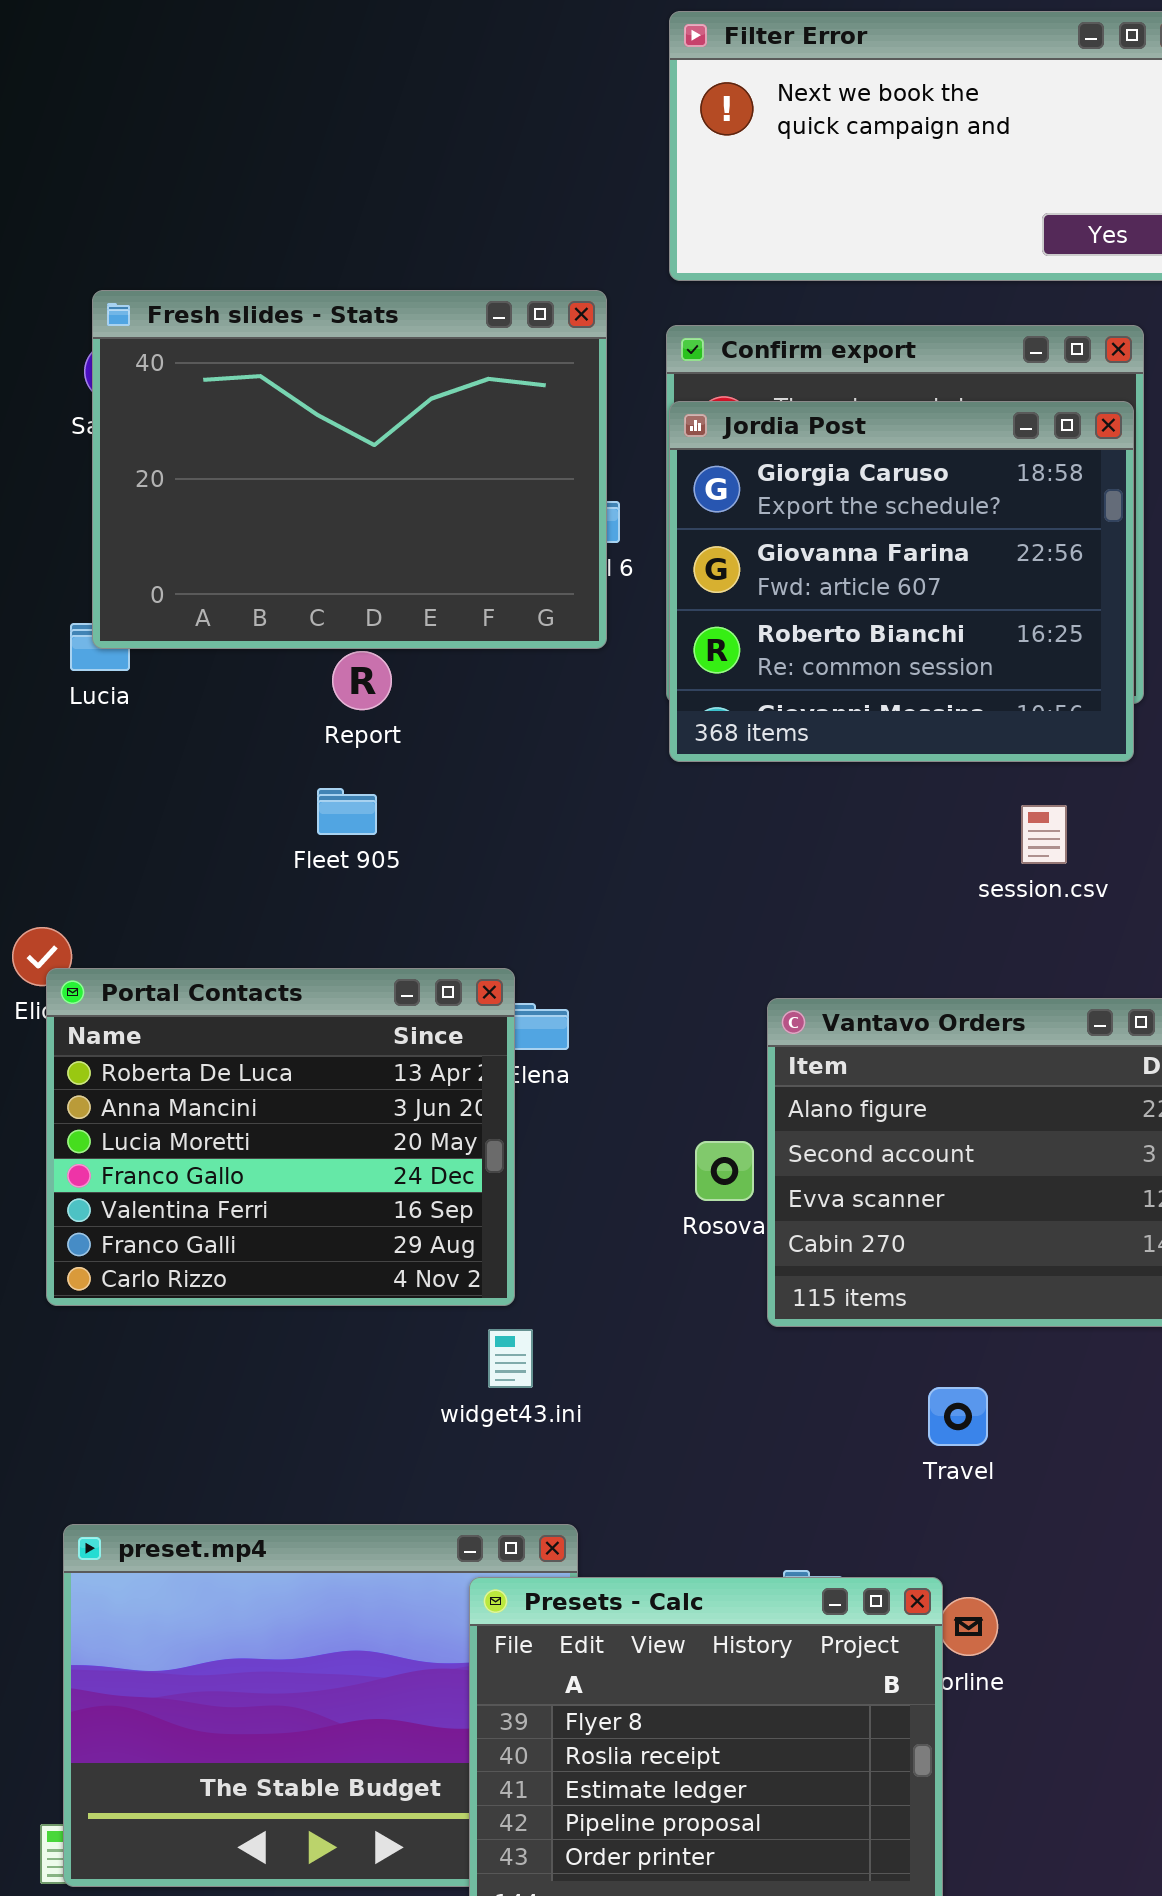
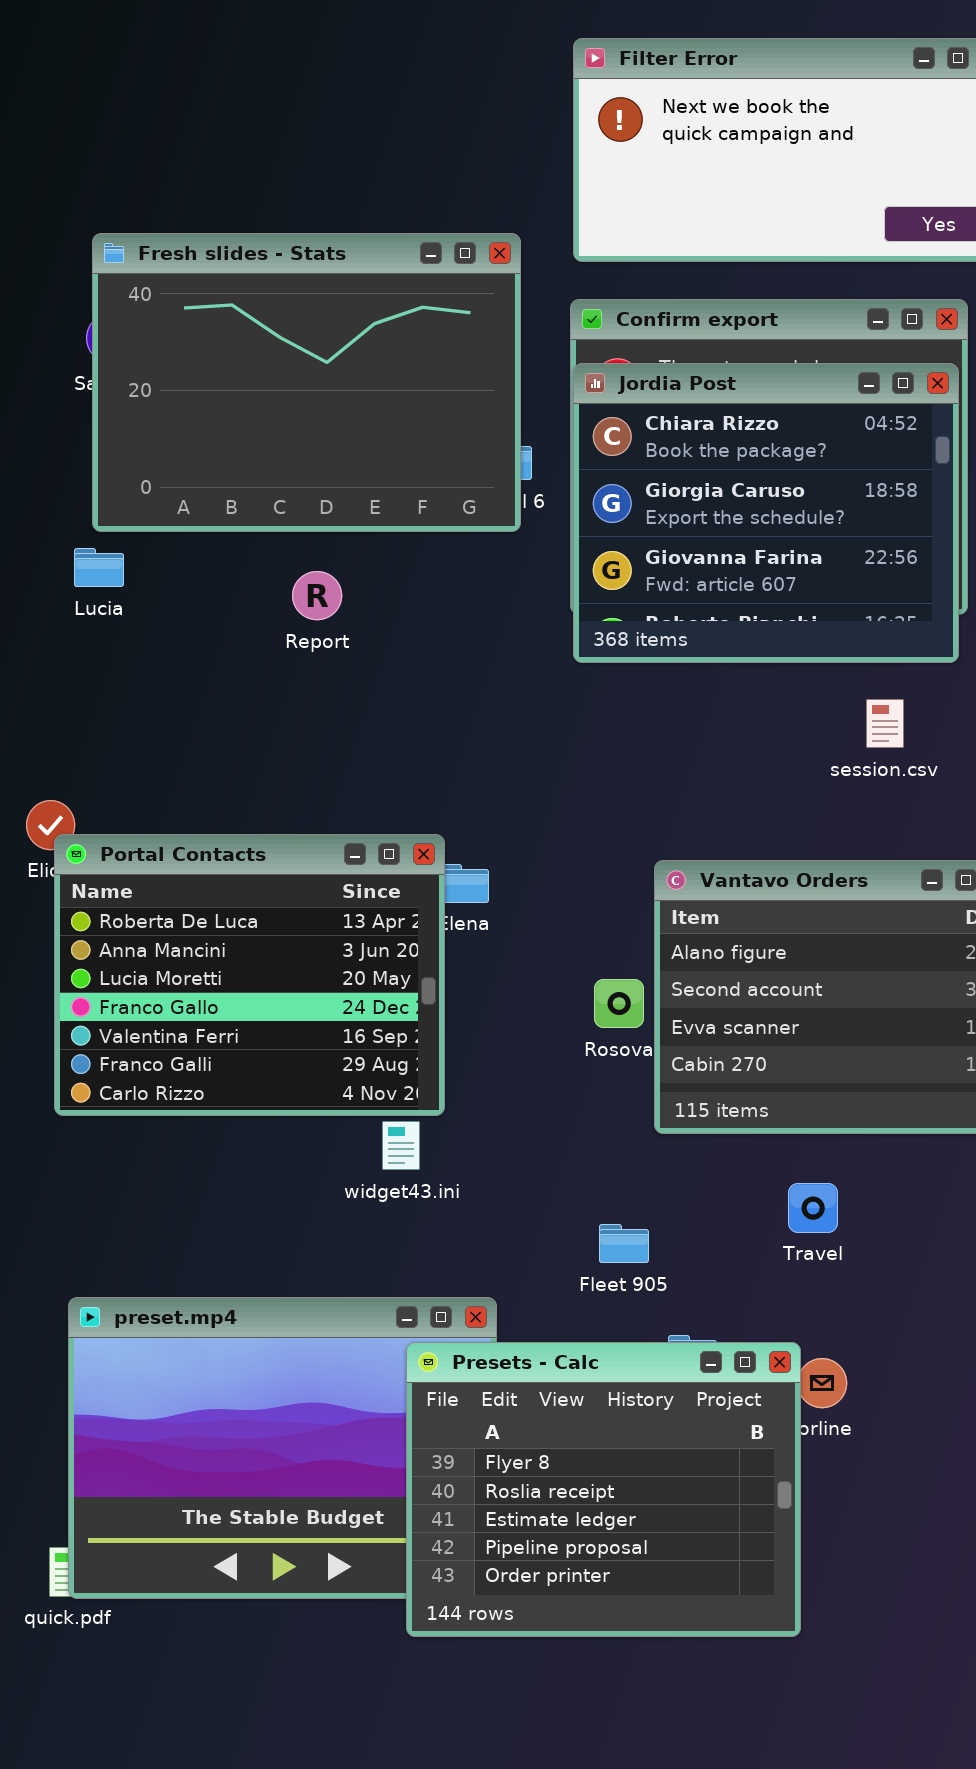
Fresh slides - Stats: [92,290,607,649] -> [92,233,521,532], moved
Jordia Post: [669,401,1134,762] -> [573,363,959,663], scrolled up 1 row
Fleet 905: [317,788,377,835] -> [599,1224,649,1263], moved
widget43.ini: [488,1329,533,1388] -> [382,1121,420,1170], moved

